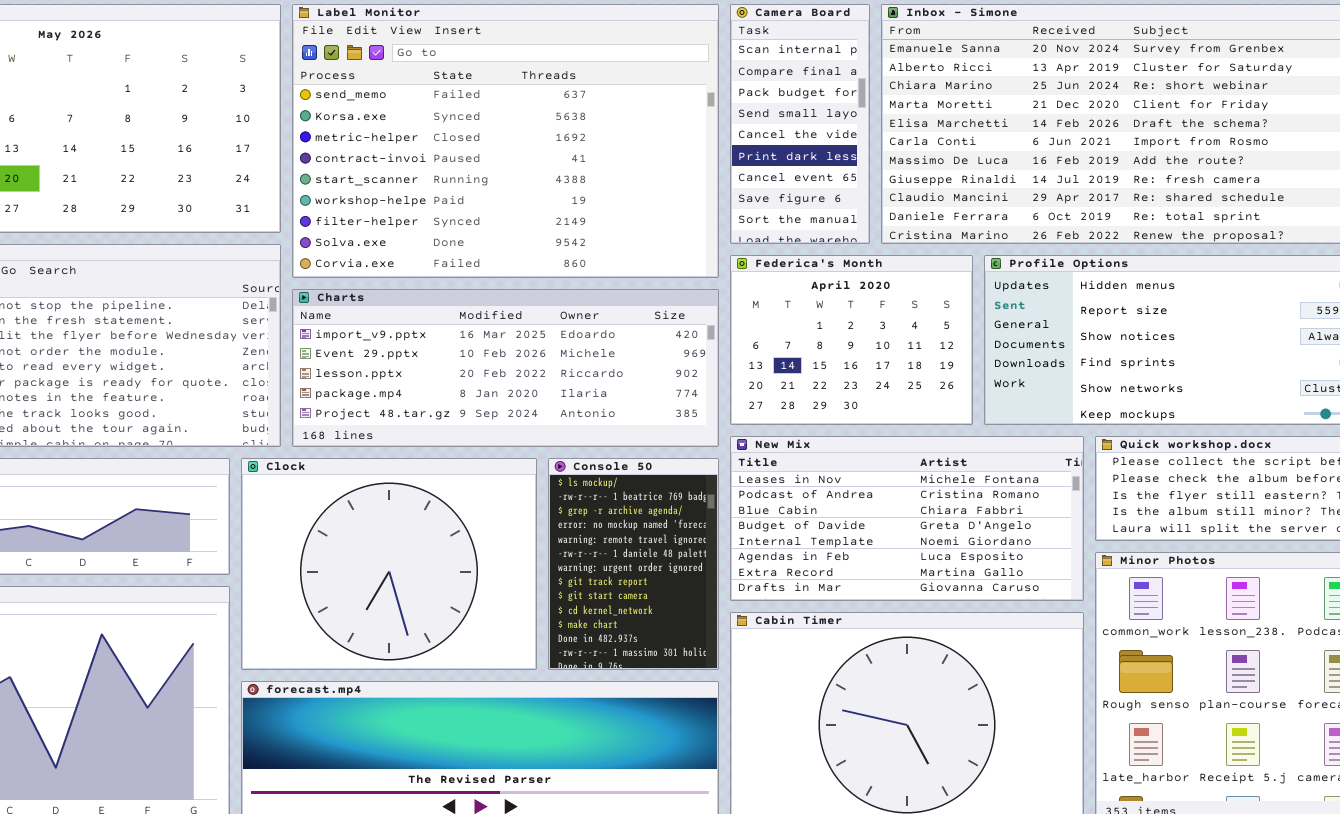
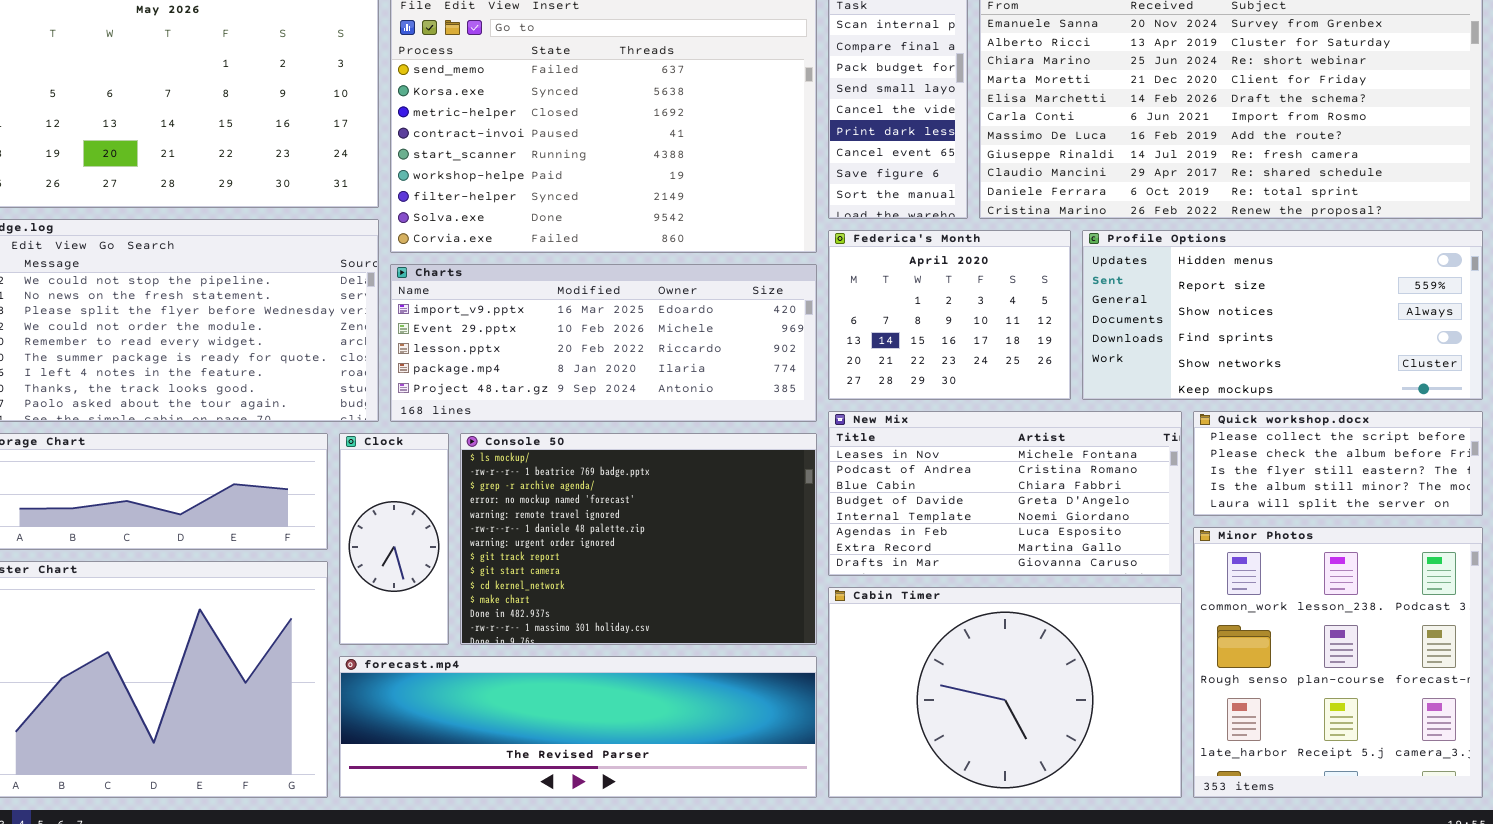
Clock: [241,458,537,670] -> [339,433,449,645], resized
Console 50: [548,458,719,670] -> [460,433,817,645], resized

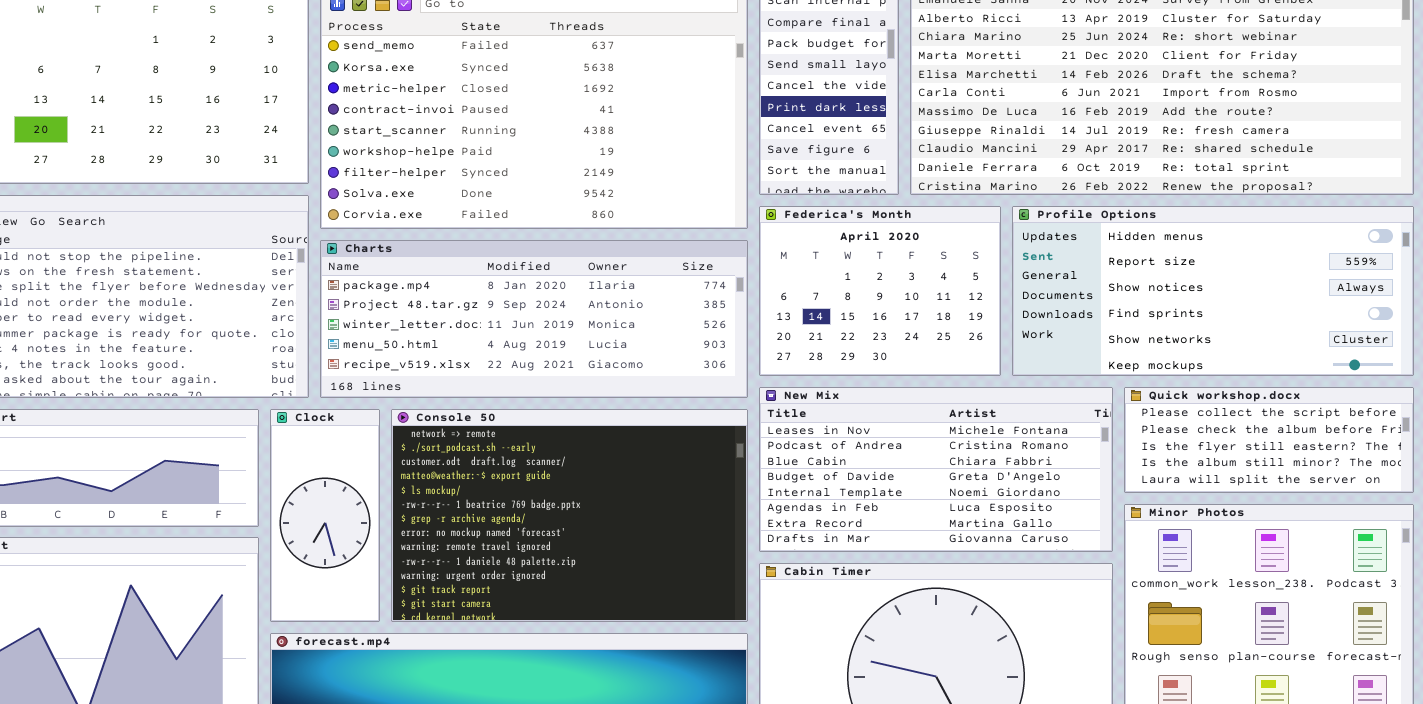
Charts: [390,264,817,422] -> [320,240,748,398], scrolled down 3 rows
Console 50: [460,433,817,645] -> [391,409,748,622], scrolled up 4 rows

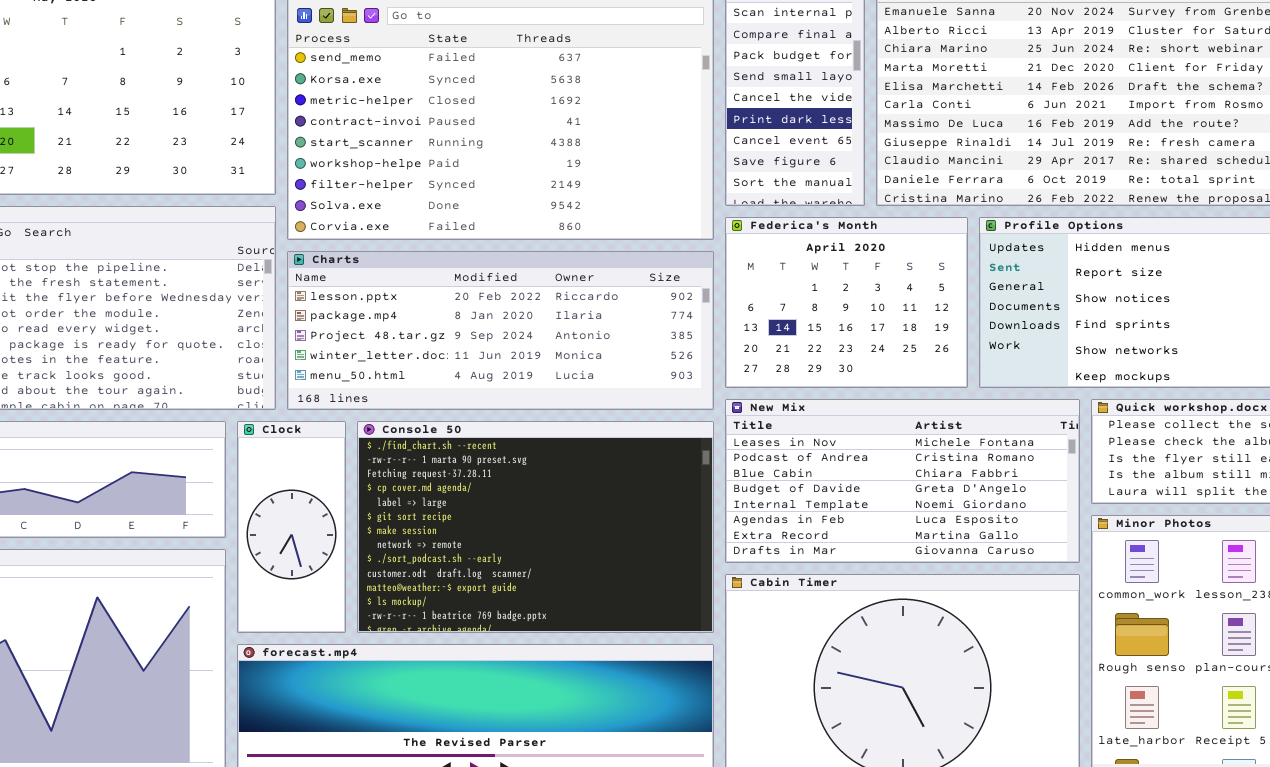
Charts: [320,240,748,398] -> [287,251,714,410], scrolled up 1 row
Console 50: [391,409,748,622] -> [357,421,714,633], scrolled up 7 rows

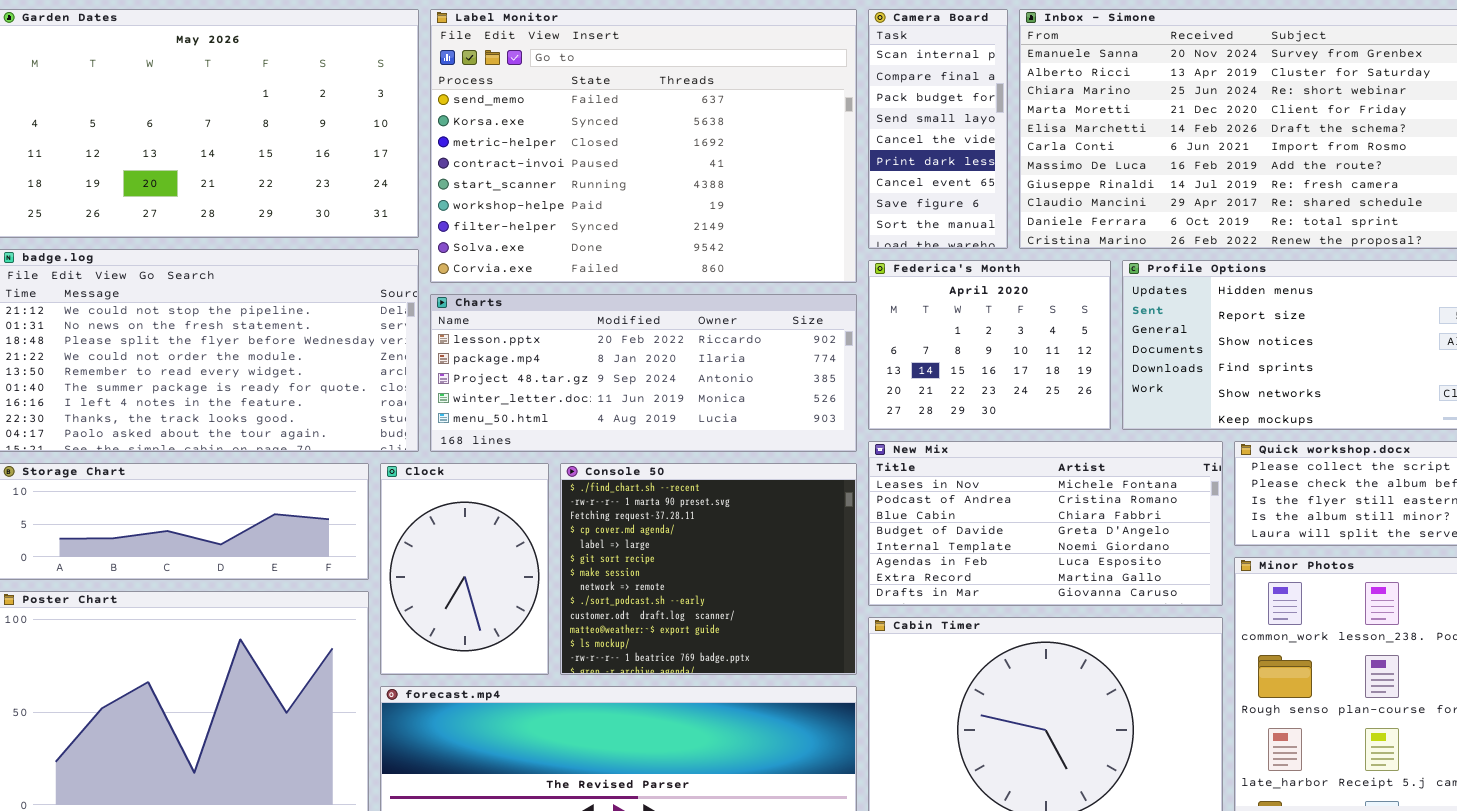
Clock: [237,421,346,633] -> [380,463,549,675], resized
Console 50: [357,421,714,633] -> [560,463,857,675], resized

